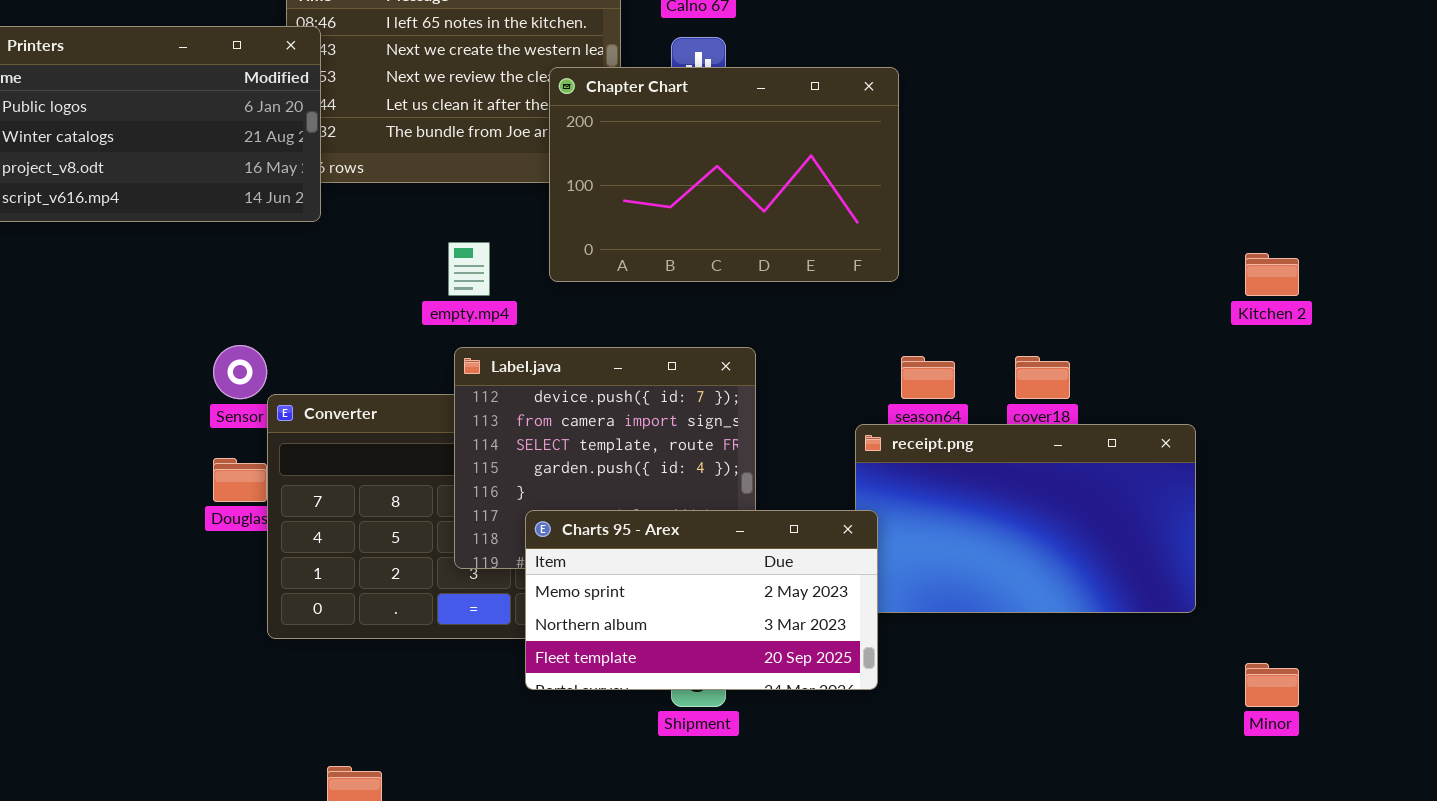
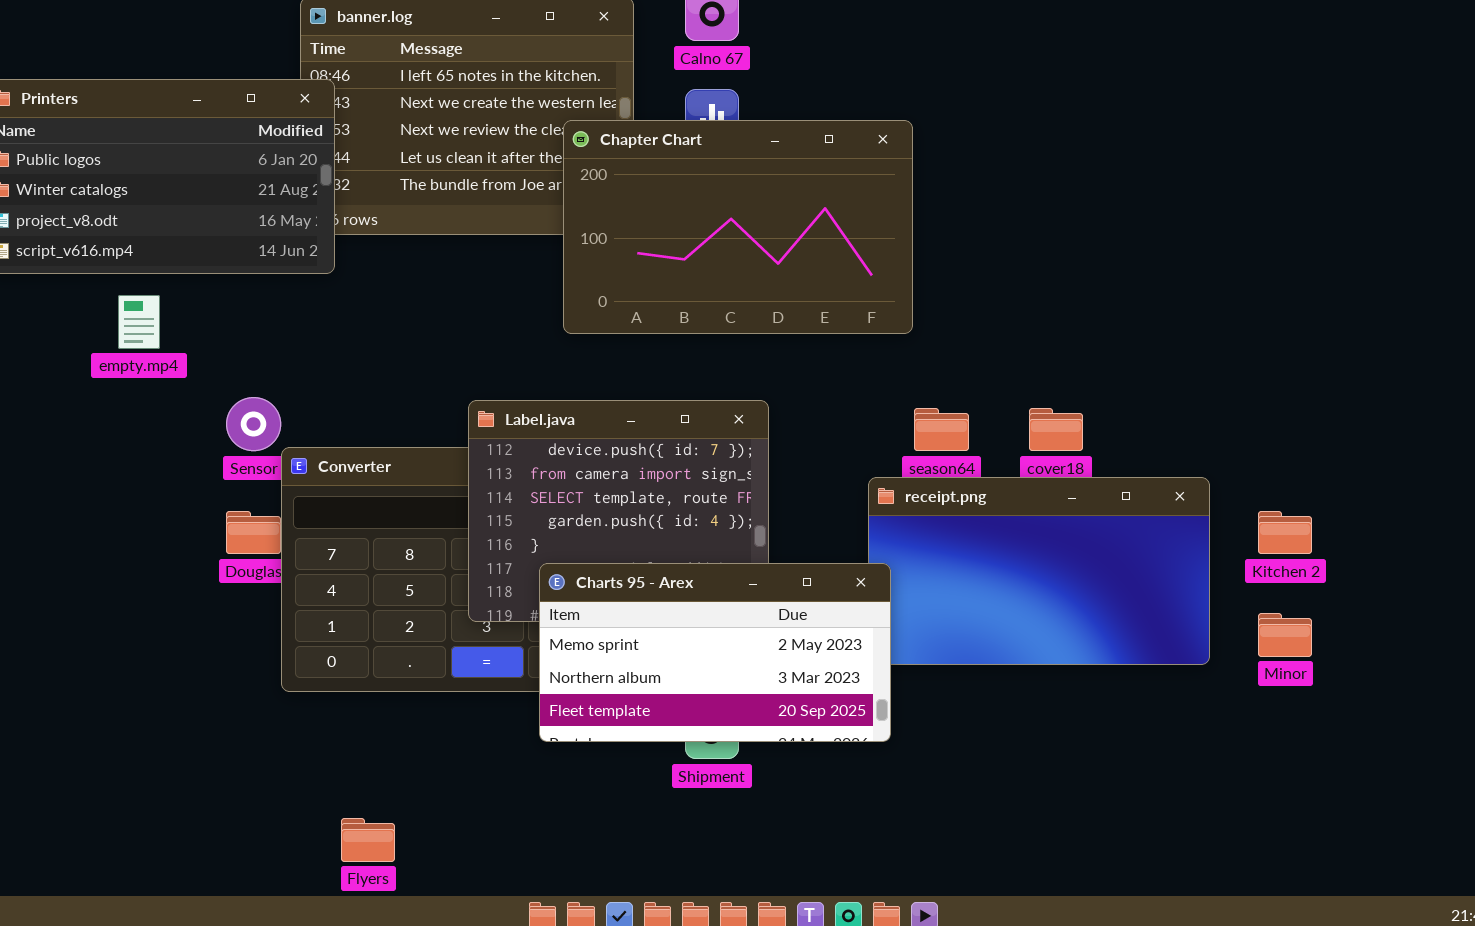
empty.mp4: [448,242,490,296] -> [118,295,160,349], moved
Kitchen 2: [1245,253,1299,296] -> [1258,511,1312,554], moved
Minor: [1245,663,1299,707] -> [1258,613,1312,657], moved

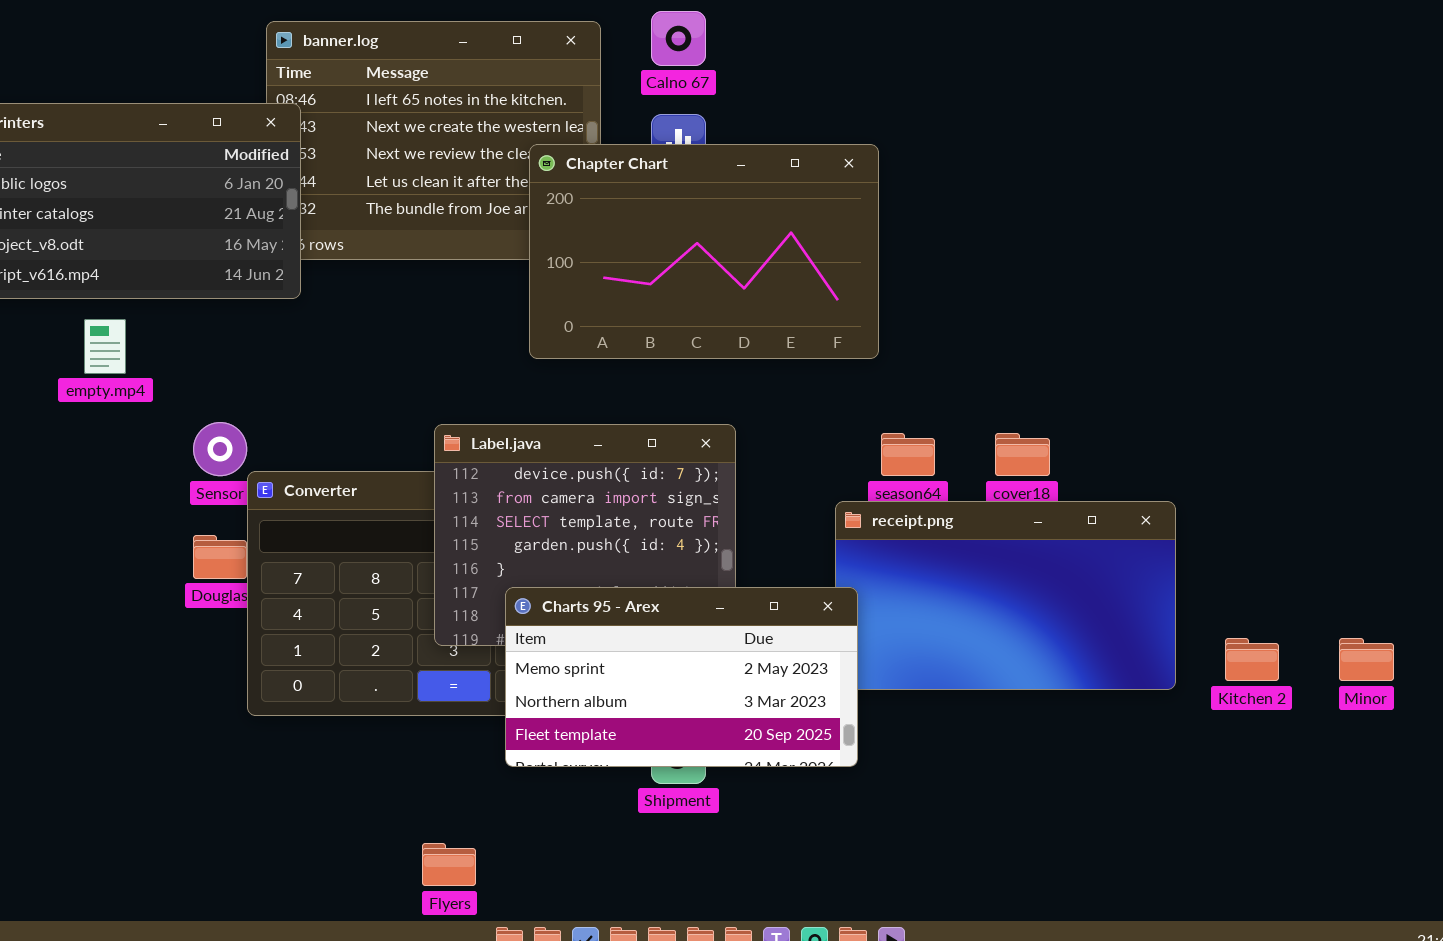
Kitchen 2: [1258,511,1312,554] -> [1225,638,1279,681], moved
Minor: [1258,613,1312,657] -> [1339,638,1394,681], moved
Flyers: [341,818,395,862] -> [422,843,476,886], moved

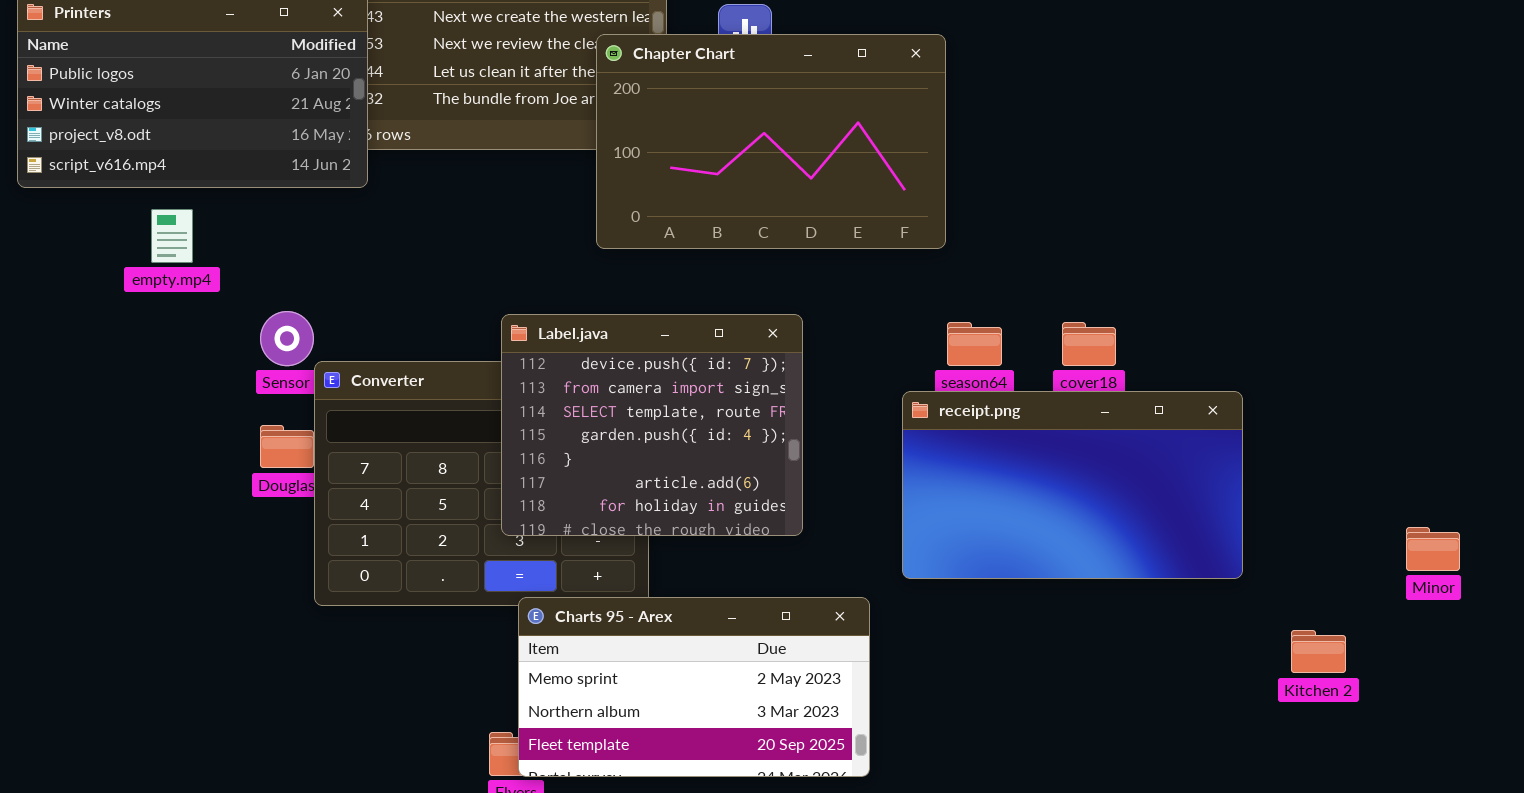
Charts 95 - Arex: [505,587,858,767] -> [518,597,870,777], moved
Kitchen 2: [1225,638,1279,681] -> [1291,630,1346,673], moved

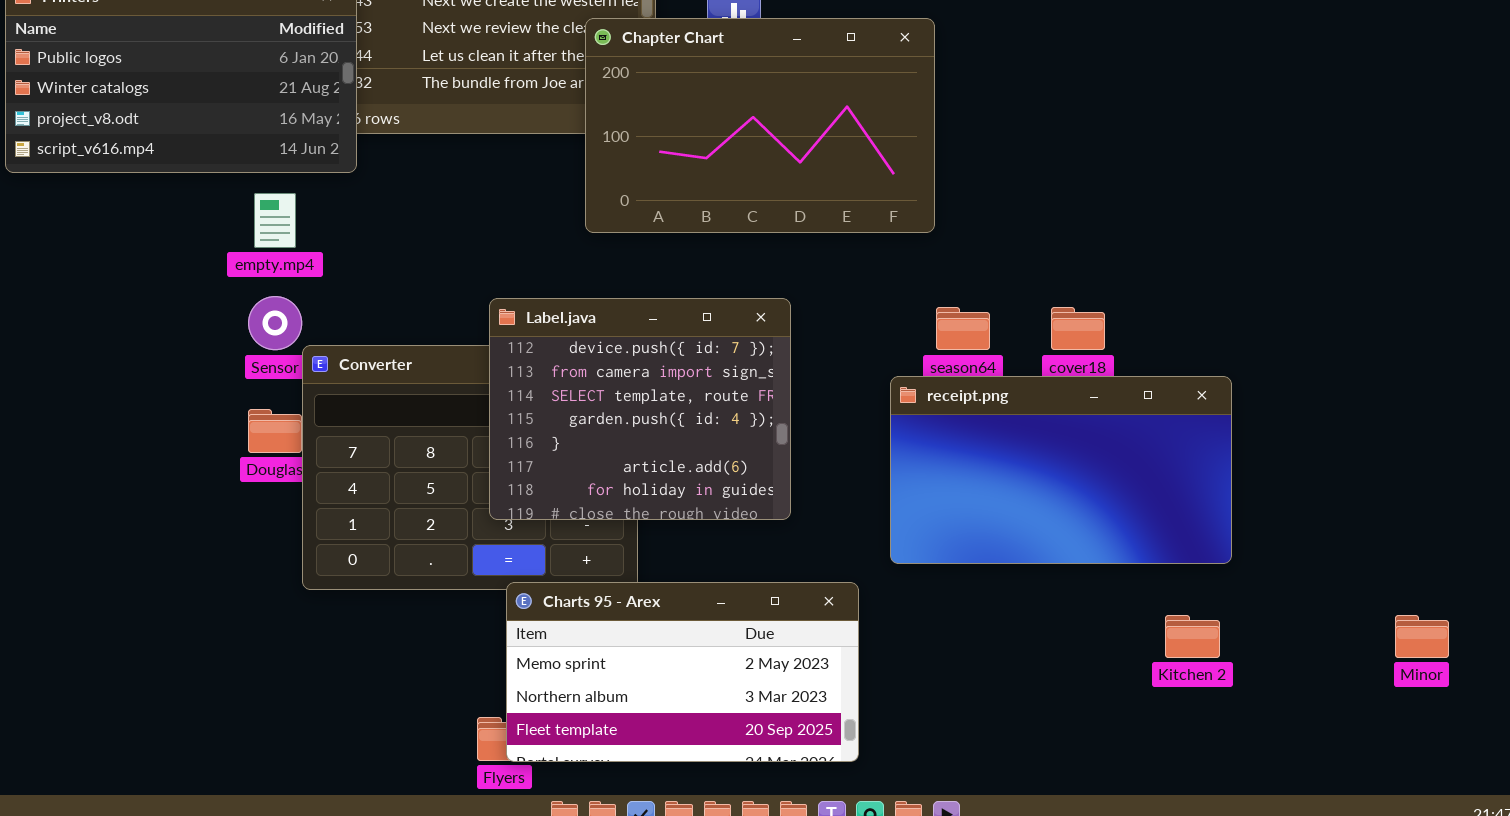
empty.mp4: [151,209,193,263] -> [254,193,296,248], moved
Minor: [1406,527,1460,571] -> [1395,615,1449,658], moved
Kitchen 2: [1291,630,1346,673] -> [1165,615,1220,658], moved

